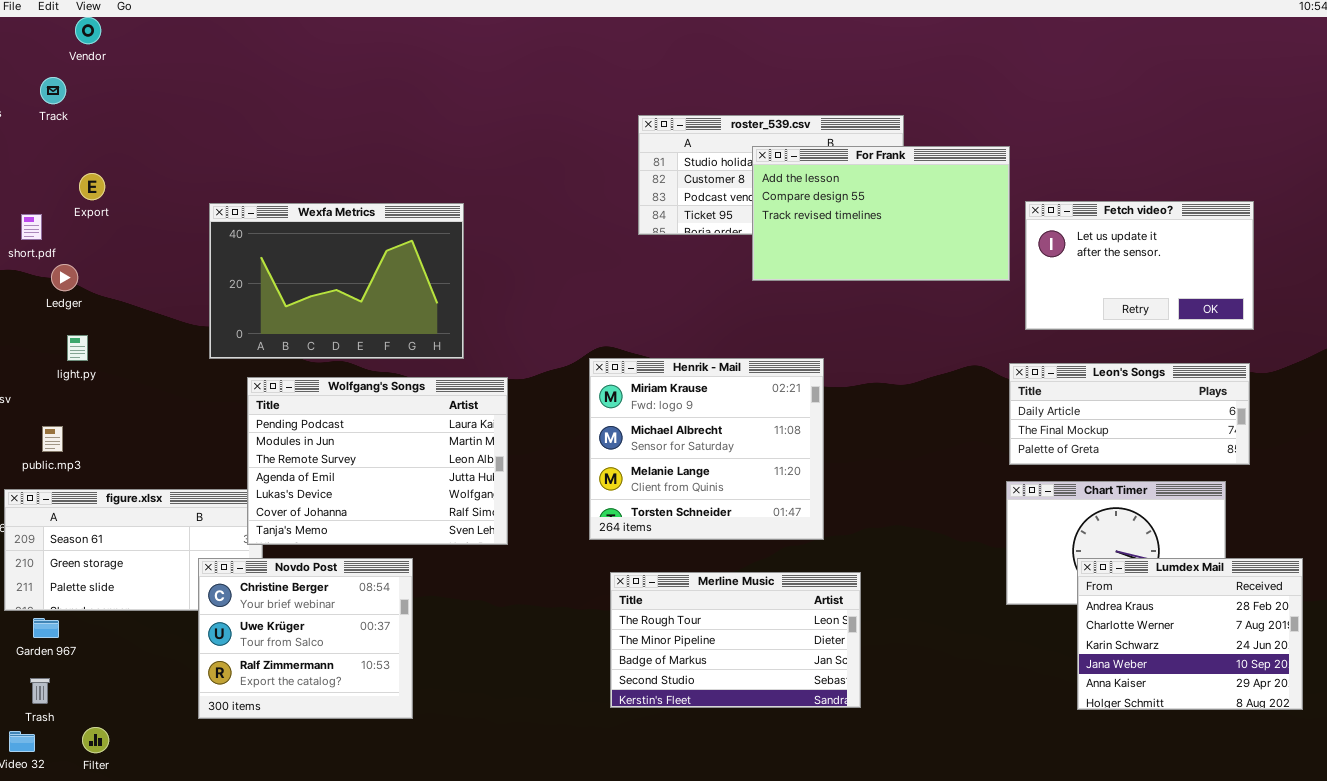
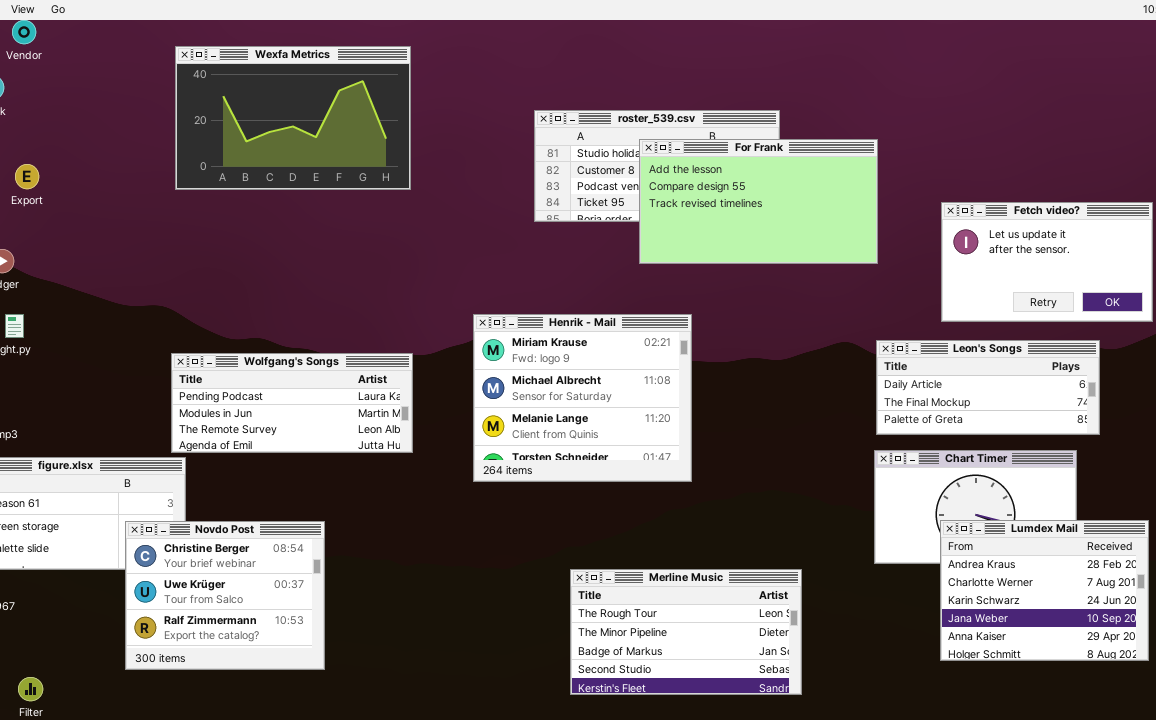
Fetch video?: [1025,201,1254,330] -> [941,202,1153,322], moved
Wexfa Metrics: [209,203,464,359] -> [175,46,411,190], moved
Henrik - Mail: [589,358,824,540] -> [473,314,692,482], moved
Wolfgang's Songs: [247,377,508,545] -> [171,353,413,453], resized
Merline Music: [610,572,861,708] -> [570,569,802,695], moved

